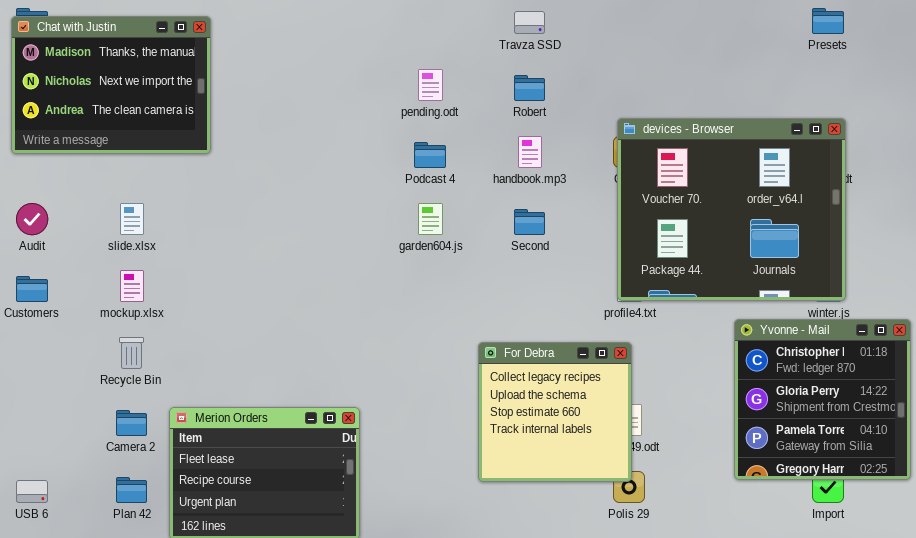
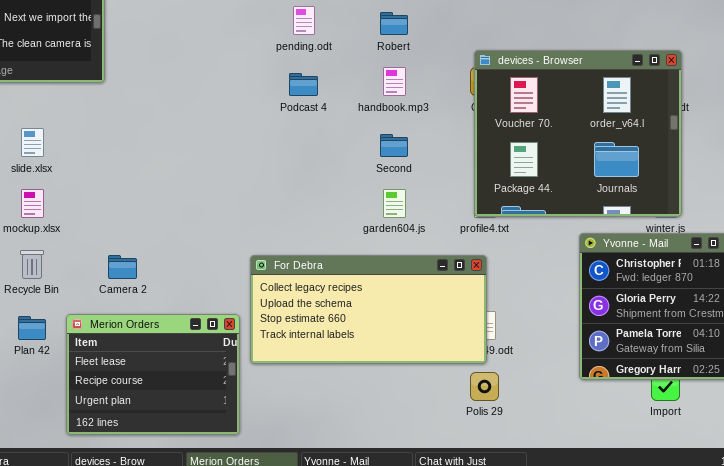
garden604.js: [418,203,443,235] -> [383,189,406,218], moved
For Debra: [478,342,632,482] -> [250,255,487,364], resized
Camera 2: [116,410,147,436] -> [108,255,137,279], moved
Plan 42: [116,477,147,503] -> [18,316,46,340], moved

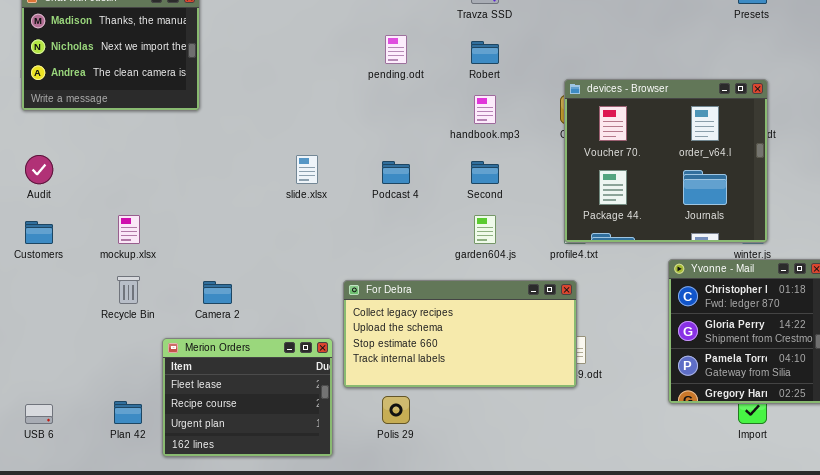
Podcast 4: [289,73,318,96] -> [382,161,410,184], moved
slide.xlsx: [21,128,44,157] -> [296,155,318,184], moved
Plan 42: [18,316,46,340] -> [114,401,142,424], moved
Polis 29: [470,372,499,401] -> [382,396,410,424], moved

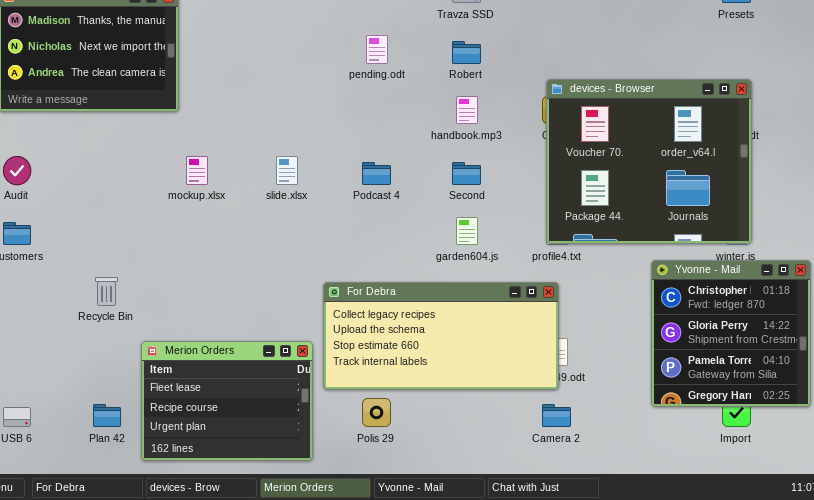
mockup.xlsx: [118,215,140,244] -> [186,156,208,185], moved
Camera 2: [203,281,232,304] -> [542,404,571,427], moved

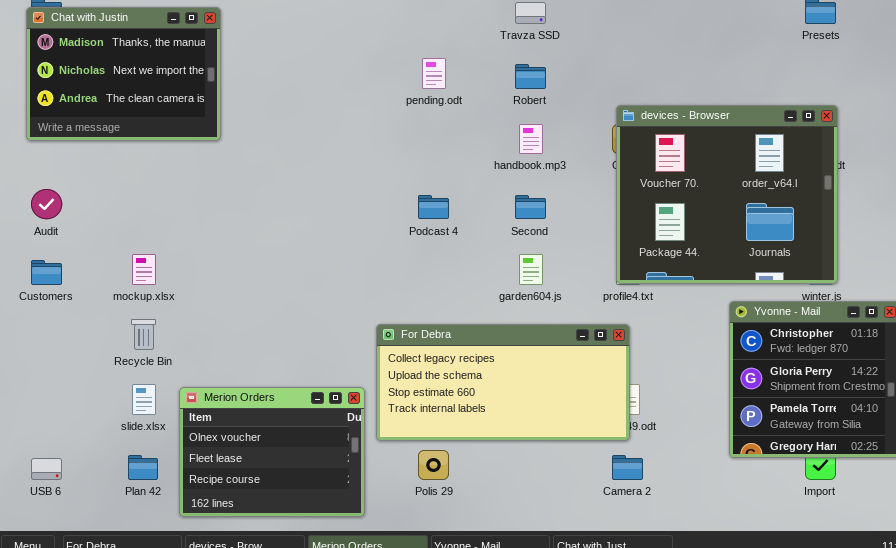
mockup.xlsx: [186,156,208,185] -> [132,254,156,285], moved
slide.xlsx: [276,156,298,185] -> [132,384,156,415], moved
Merion Orders: [141,341,313,461] -> [179,387,365,517], scrolled up 1 row

